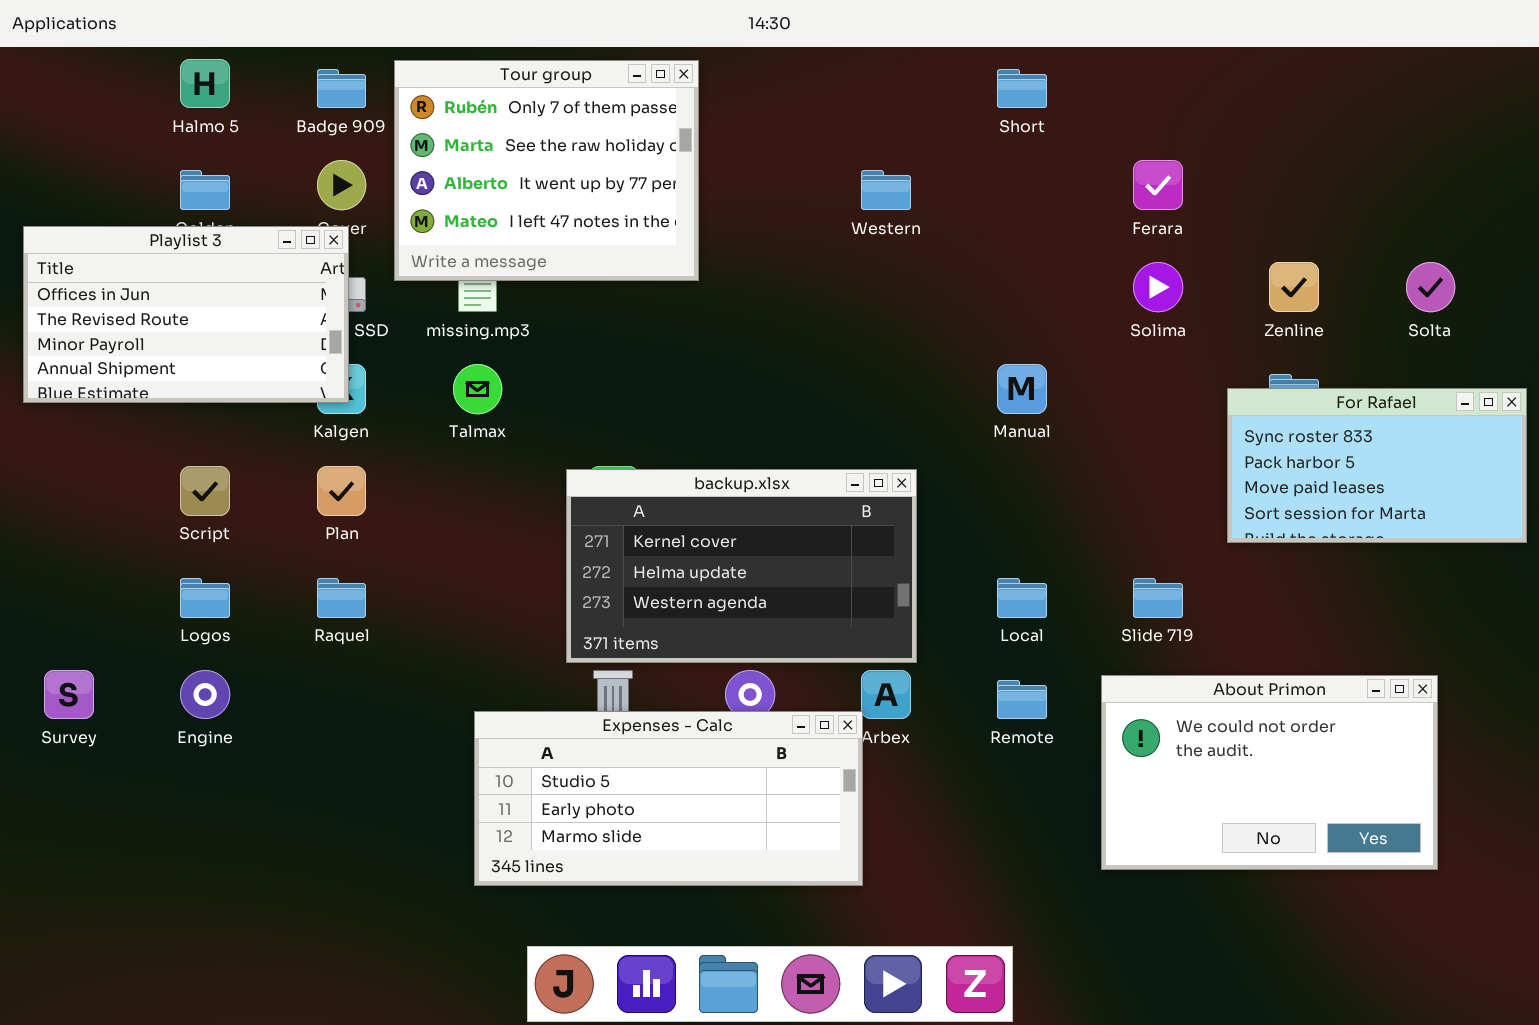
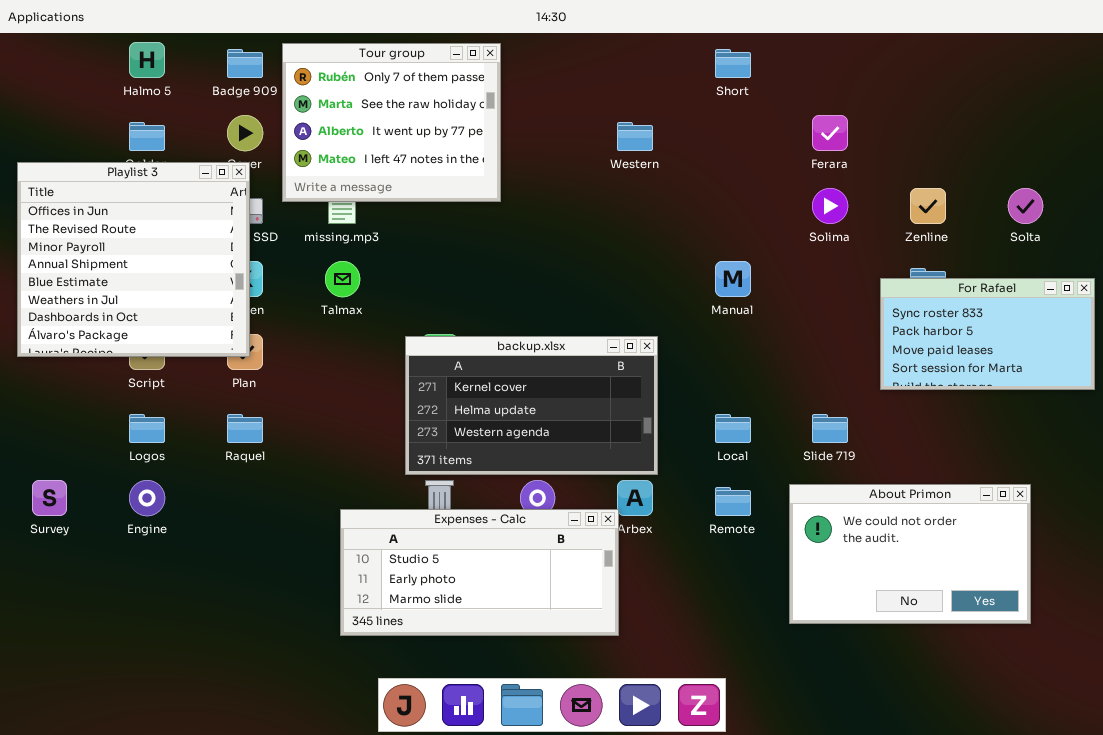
Playlist 3: [23,226,349,403] -> [17,162,250,357], resized

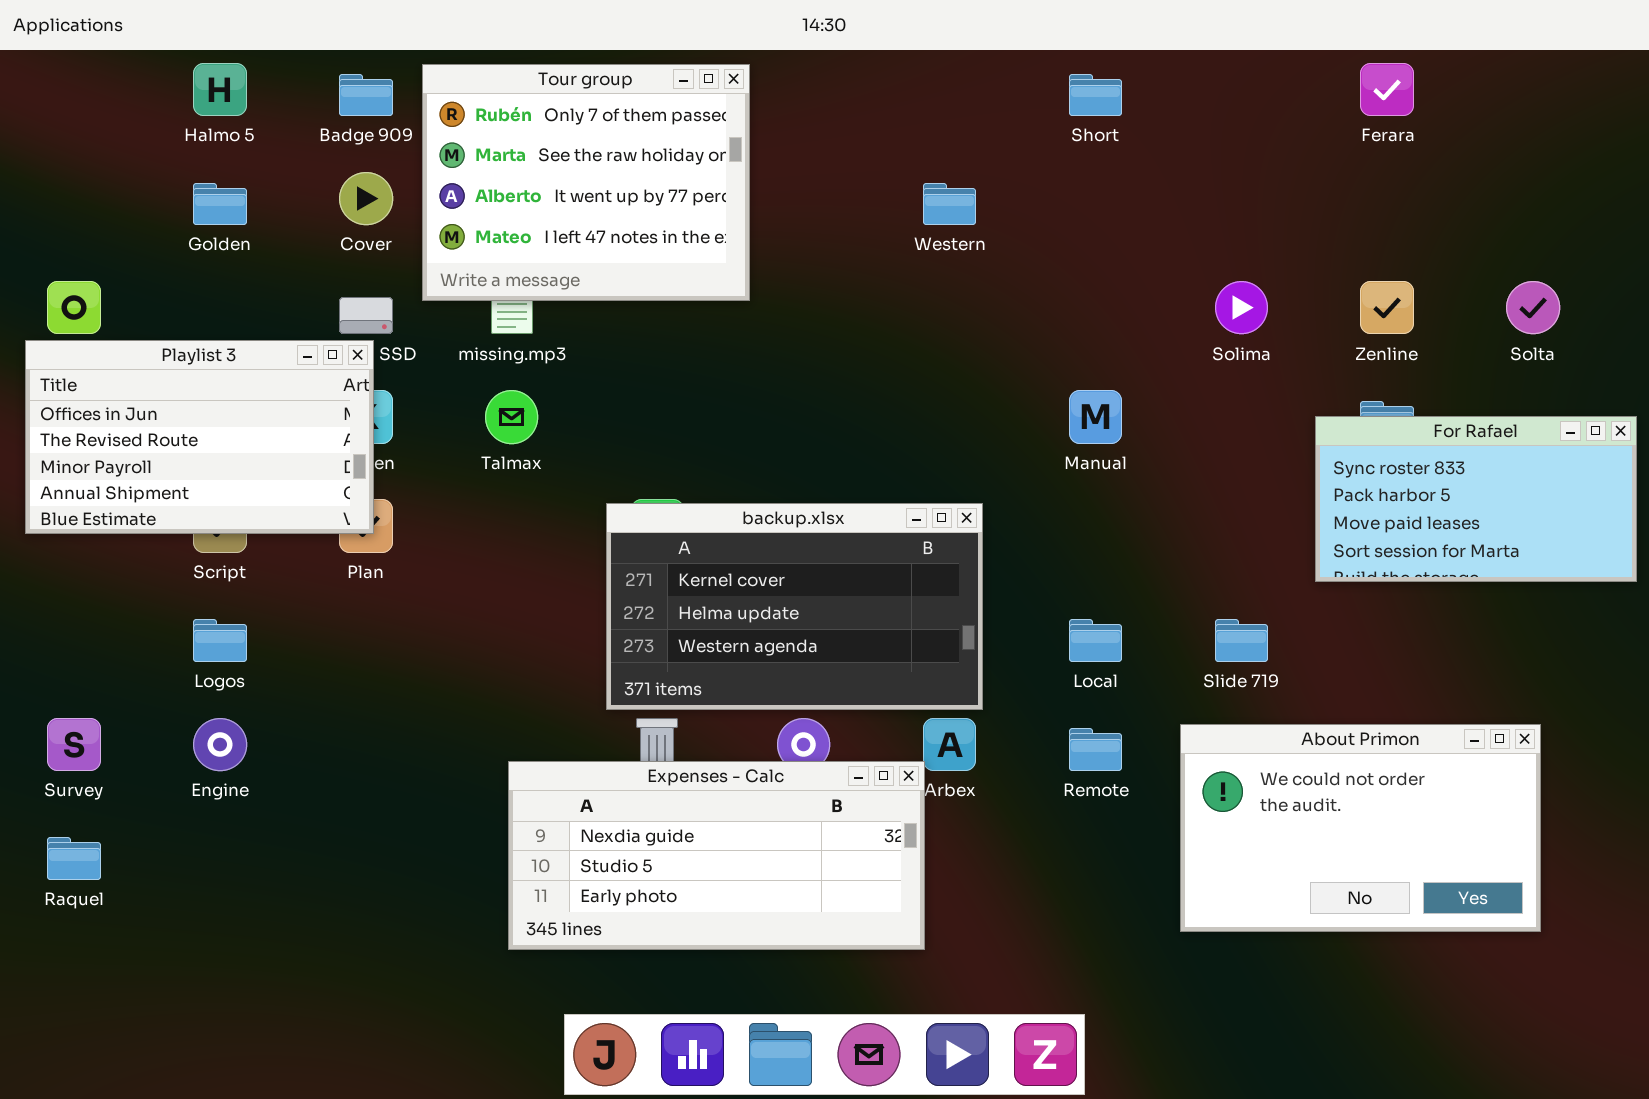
Ferara: [812,115,848,151] -> [1360,63,1414,116], moved
Playlist 3: [17,162,250,357] -> [25,340,374,534], resized
Raquel: [227,414,263,443] -> [47,837,101,880], moved
Expenses - Calc: [340,509,619,636] -> [508,761,925,950], scrolled up 1 row

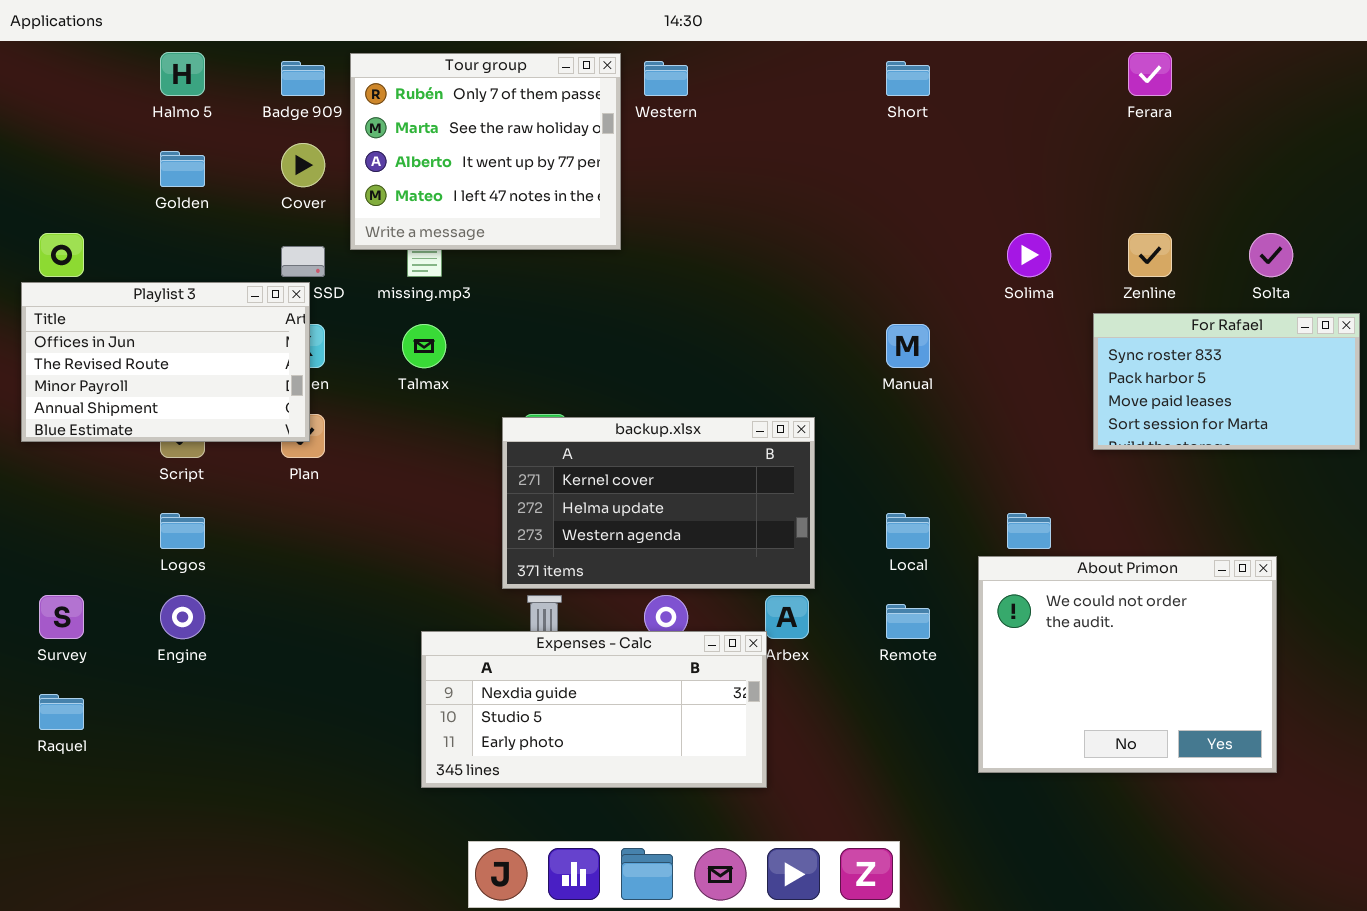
Western: [923,183,976,225] -> [644,61,688,96], moved
For Rafael: [1315,416,1637,582] -> [1093,313,1360,450], moved
About Primon: [1180,724,1541,932] -> [978,556,1277,773], resized

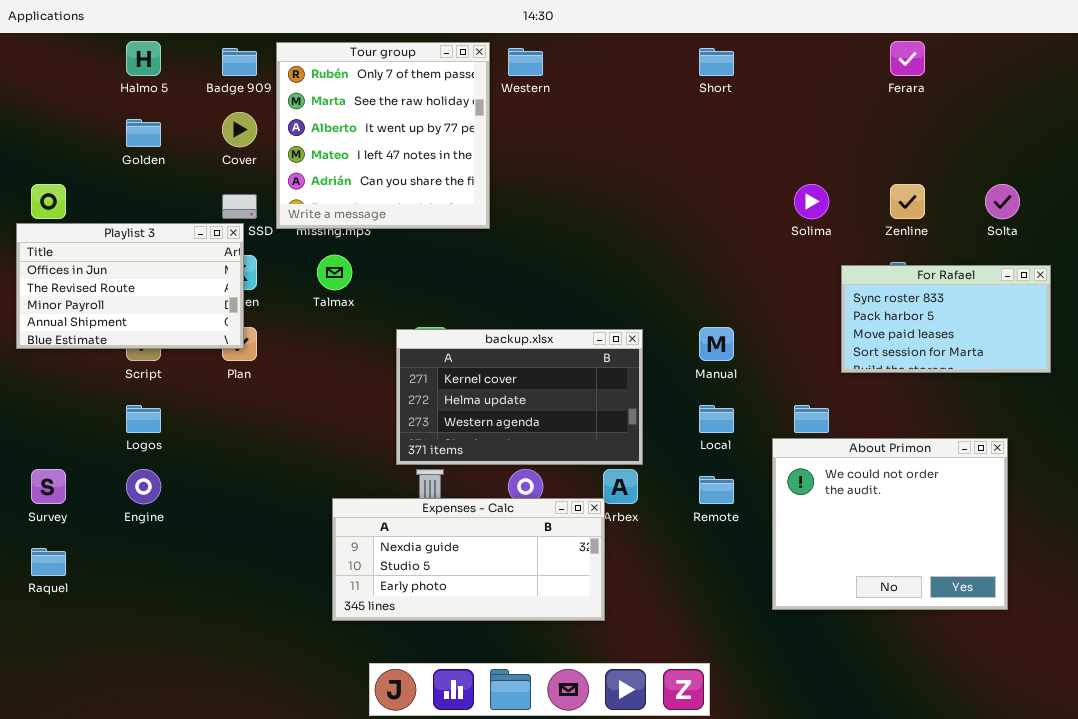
Tour group: [350,53,621,250] -> [276,42,490,229], resized
For Rafael: [1093,313,1360,450] -> [841,265,1051,373], moved
Manual: [886,324,930,368] -> [699,327,734,361], moved

